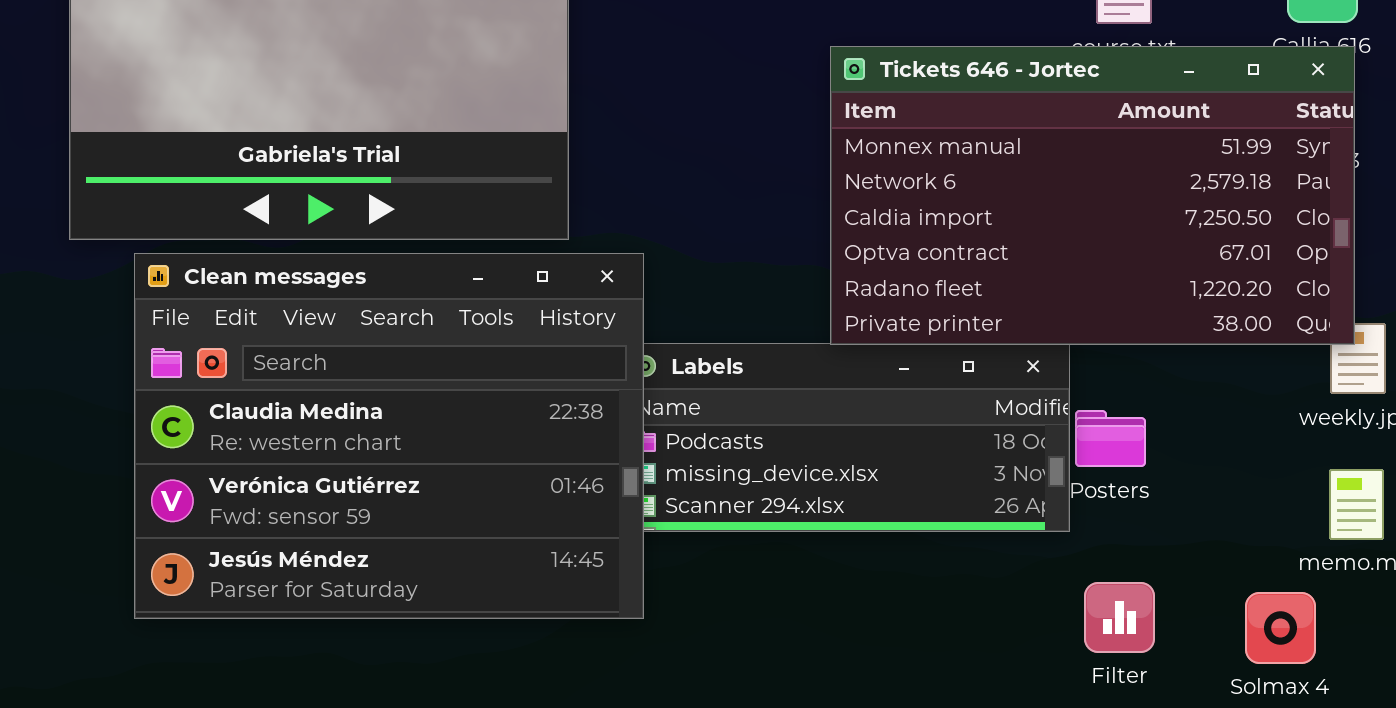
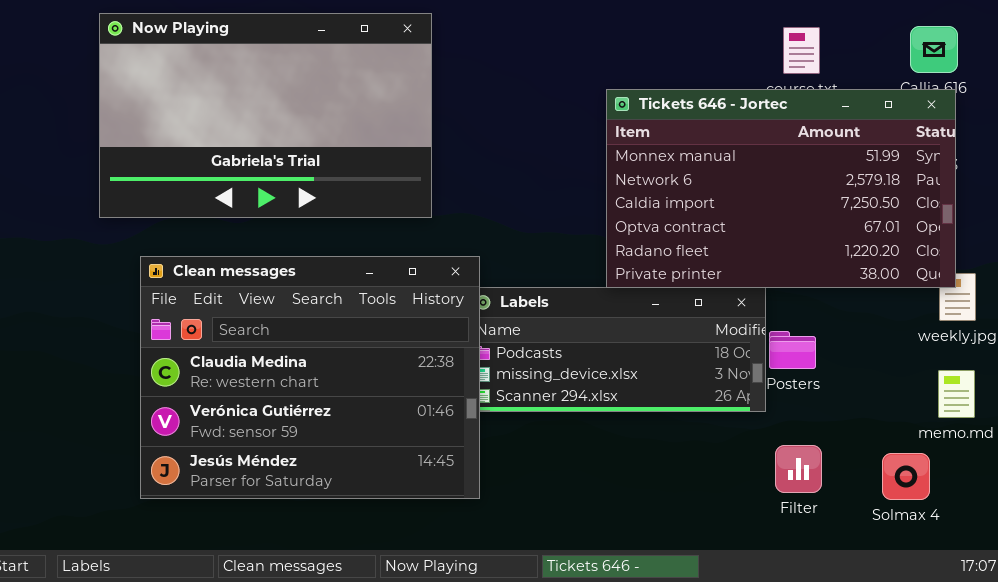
Clean messages: [134,253,644,619] -> [140,256,480,499], moved

